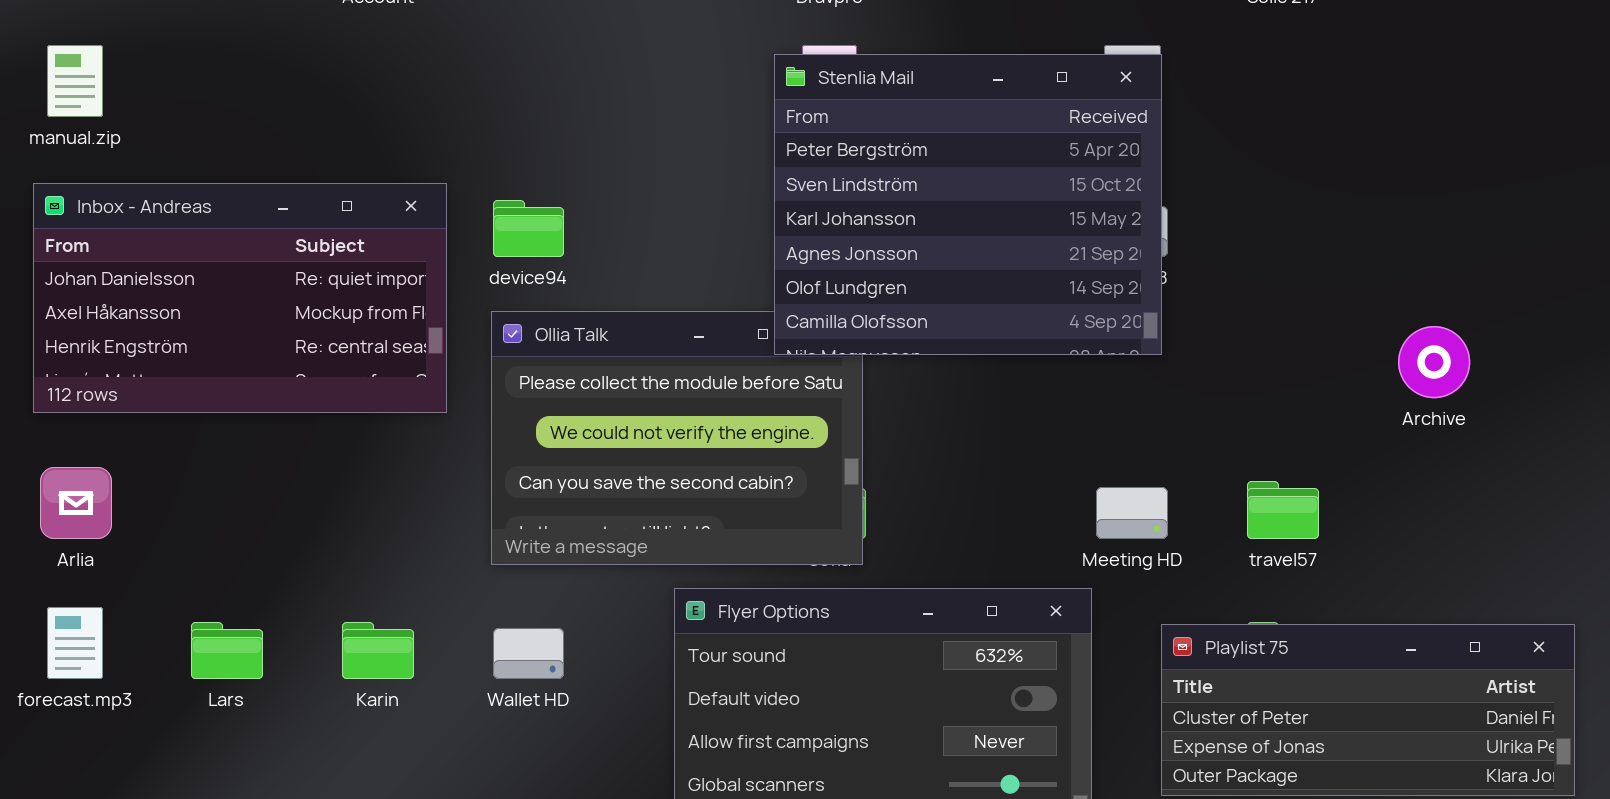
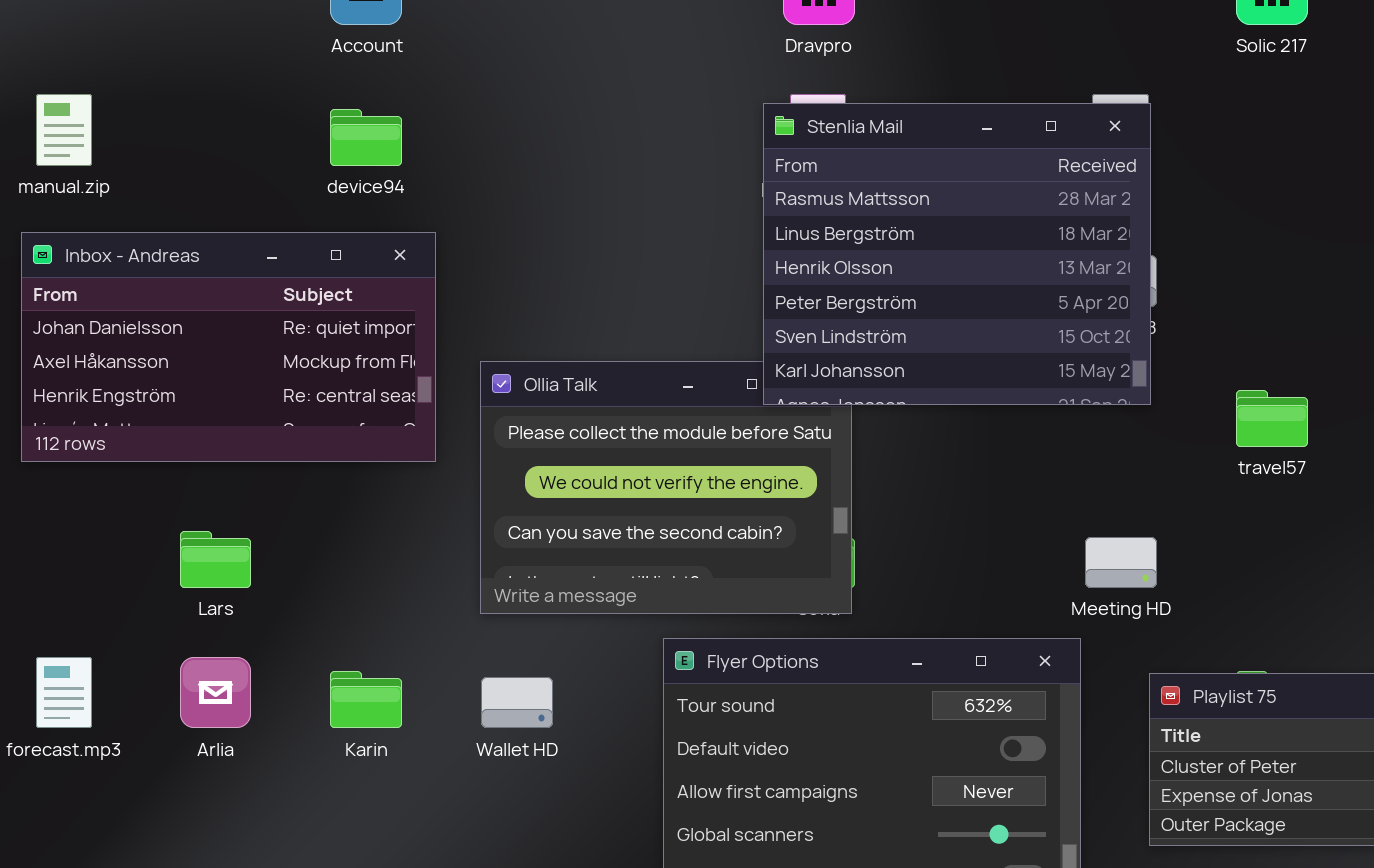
Stenlia Mail: [774,54,1162,355] -> [763,103,1151,405], scrolled up 3 rows
device94: [493,200,564,257] -> [330,109,402,166], moved
Arlia: [40,467,112,539] -> [180,657,251,728], moved
travel57: [1247,481,1319,539] -> [1236,390,1308,447], moved
Lars: [191,622,263,679] -> [180,531,251,588], moved

